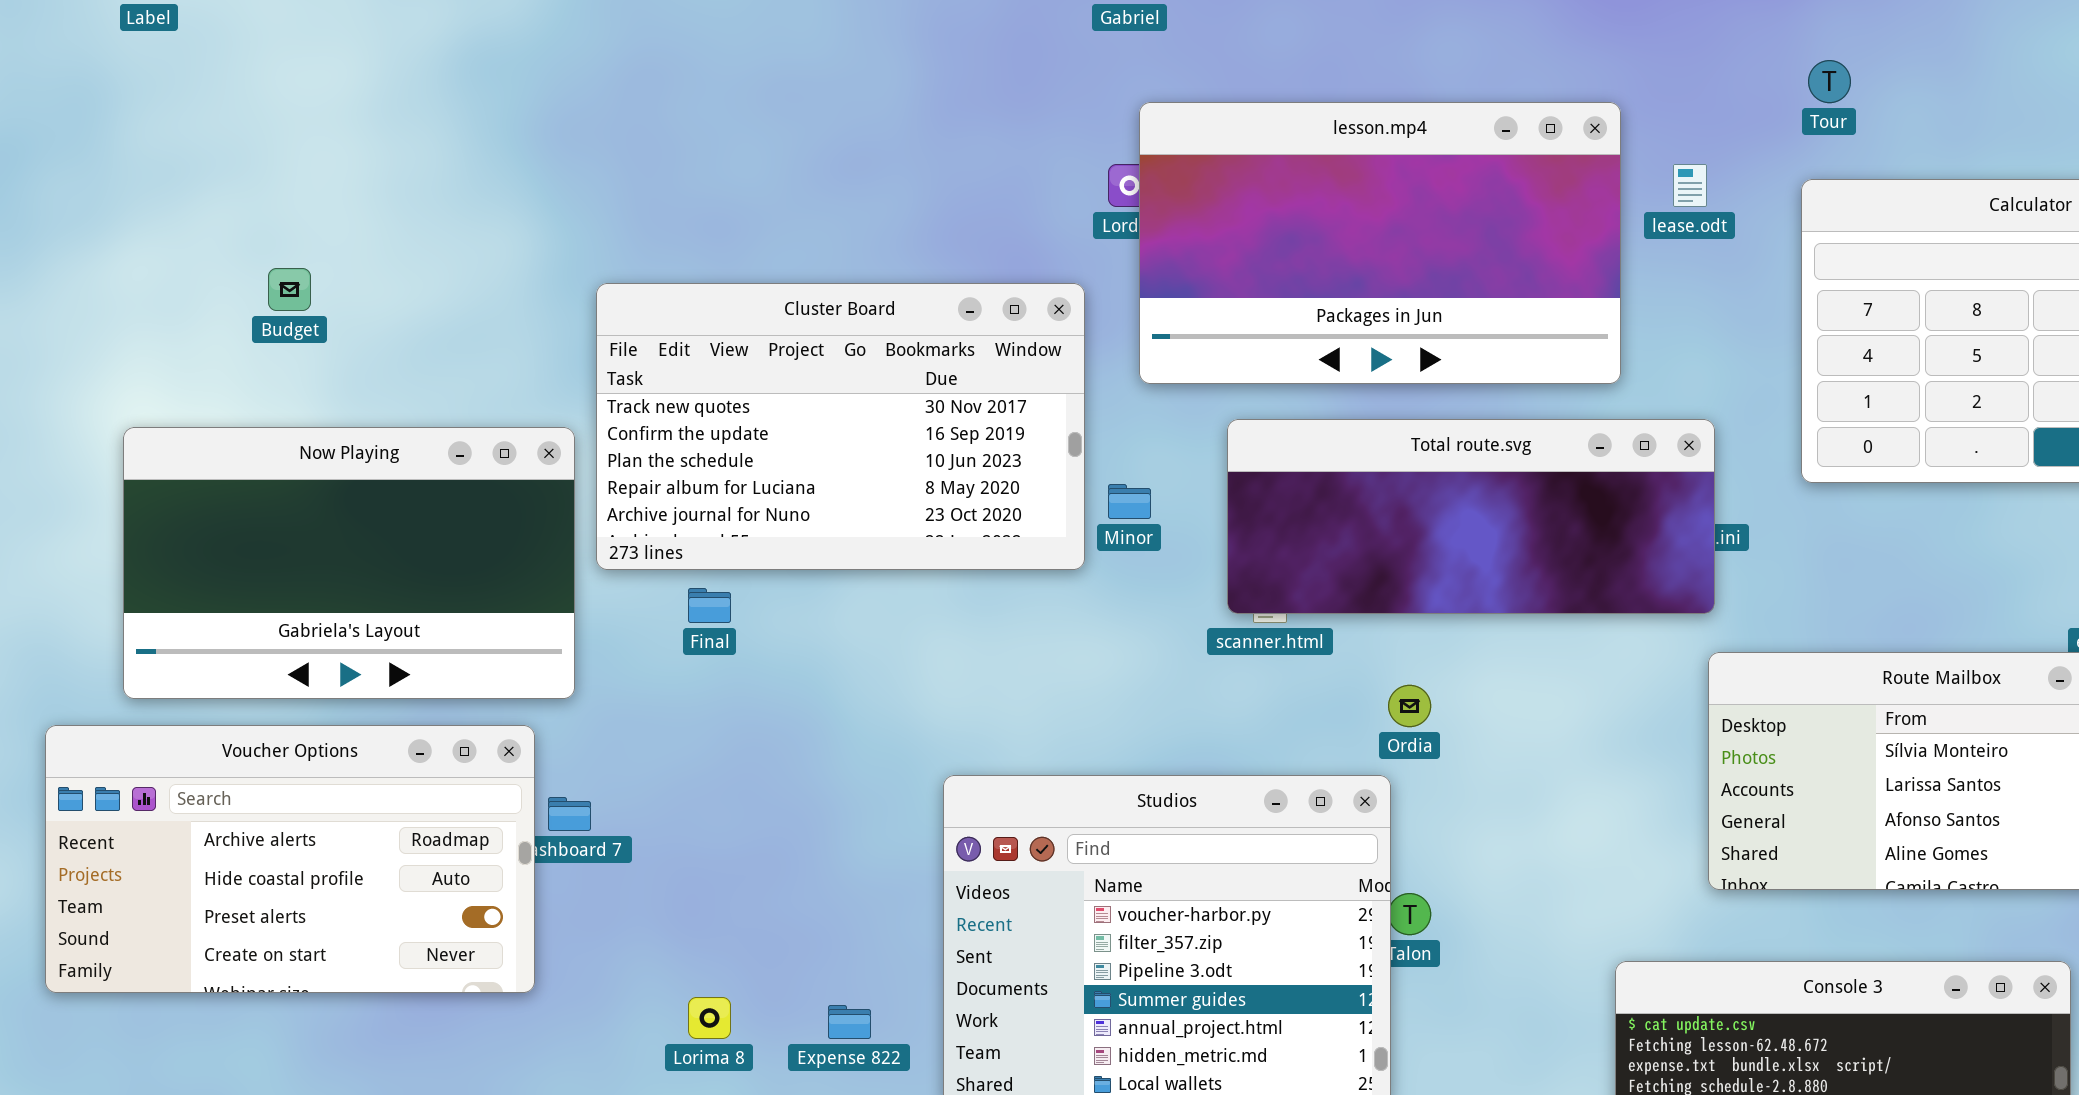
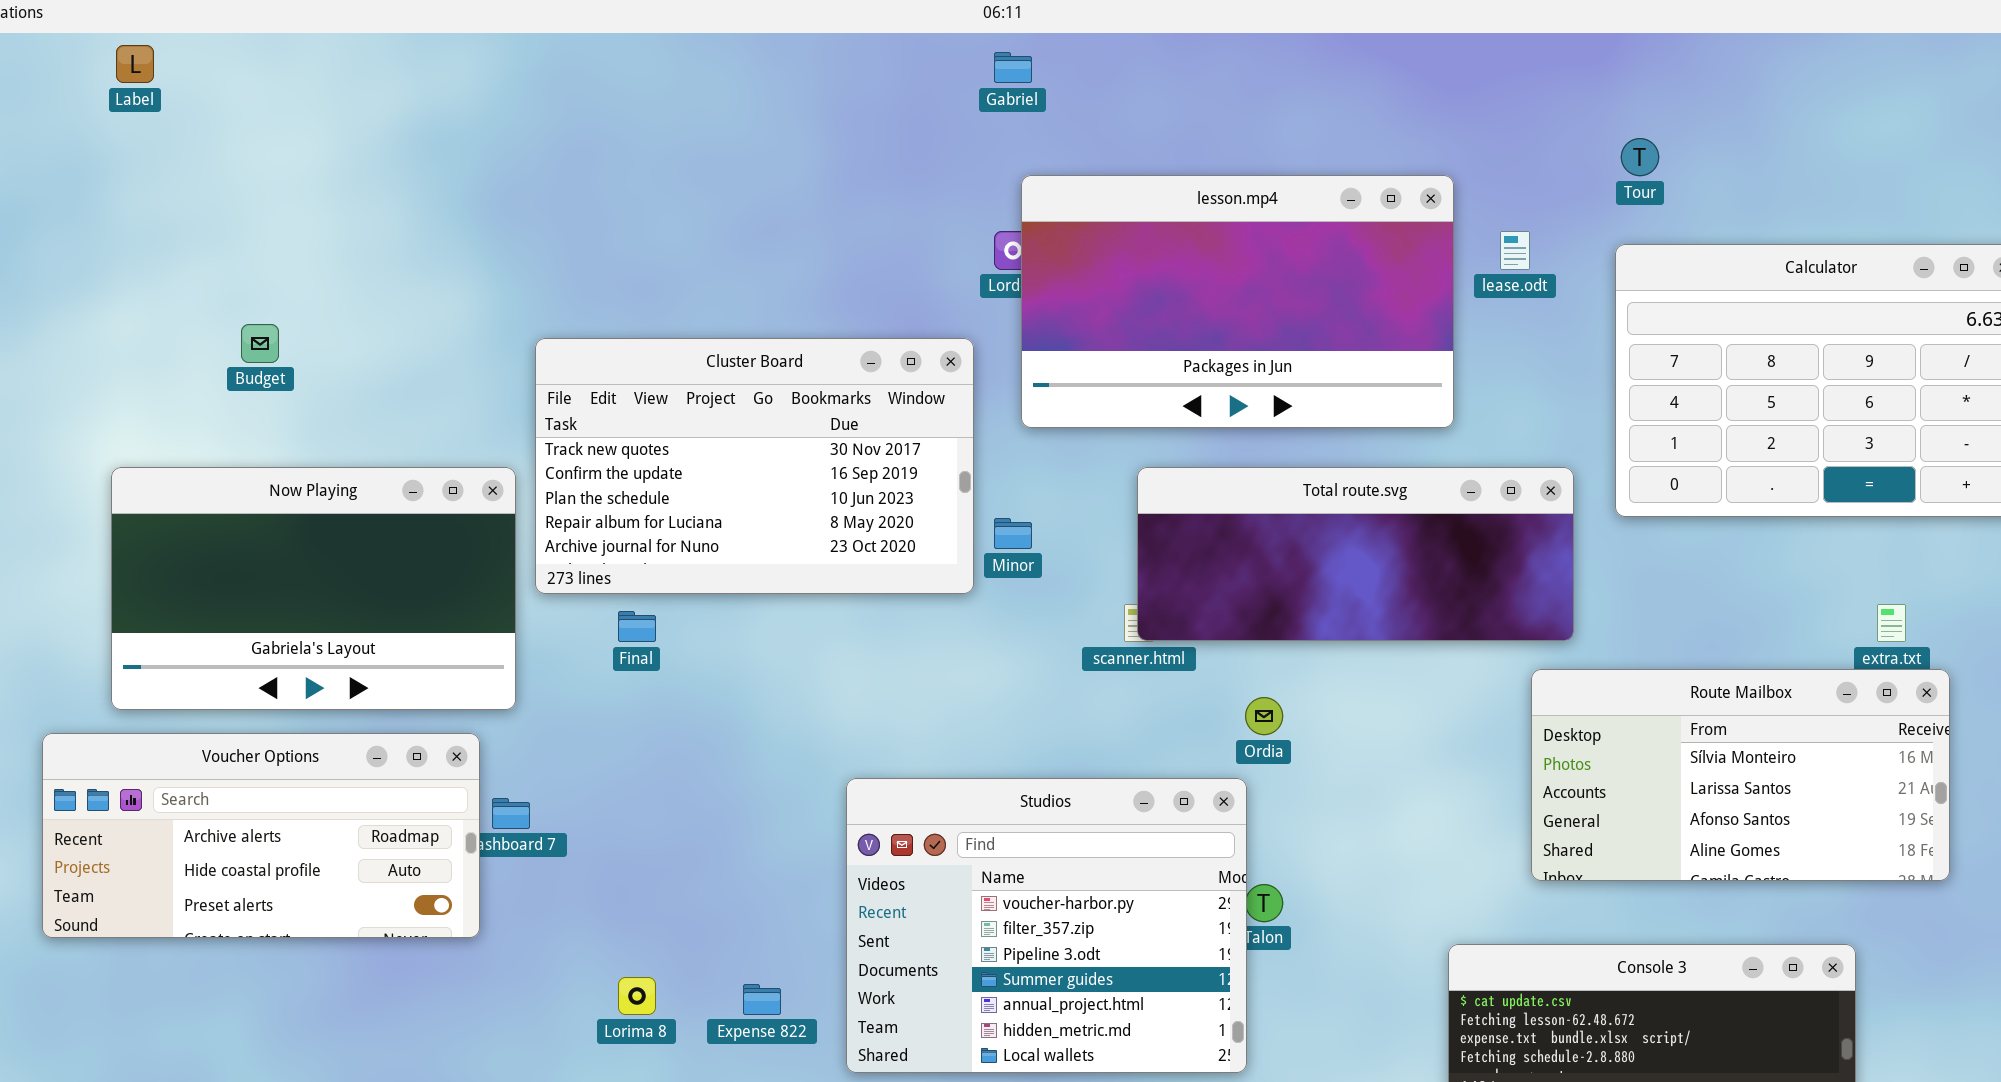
Total route.svg: [1227,419,1715,614] -> [1137,467,1574,641], moved
Voucher Options: [45,725,535,993] -> [42,733,480,938], resized

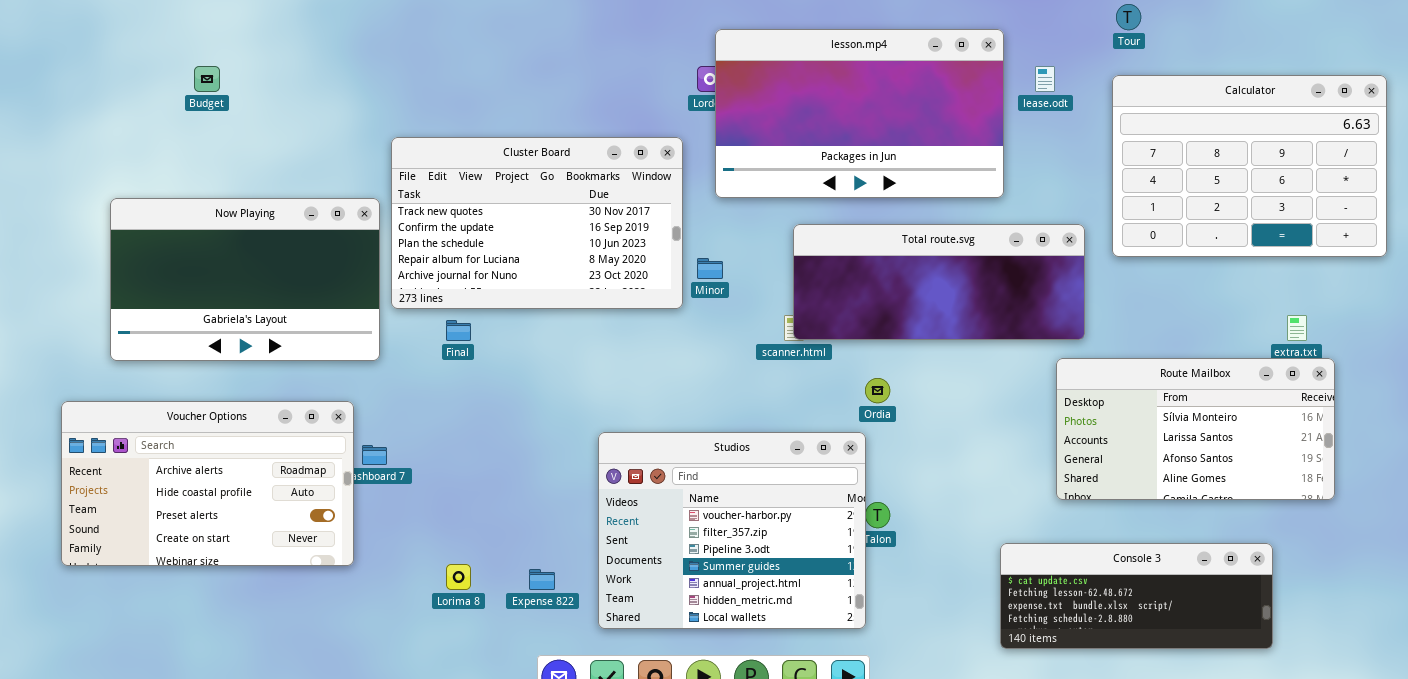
Budget: [241,324,279,363] -> [194,66,220,92], moved
Now Playing: [111,467,516,710] -> [110,198,380,361], moved
Voucher Options: [42,733,480,938] -> [61,401,354,566], resized

